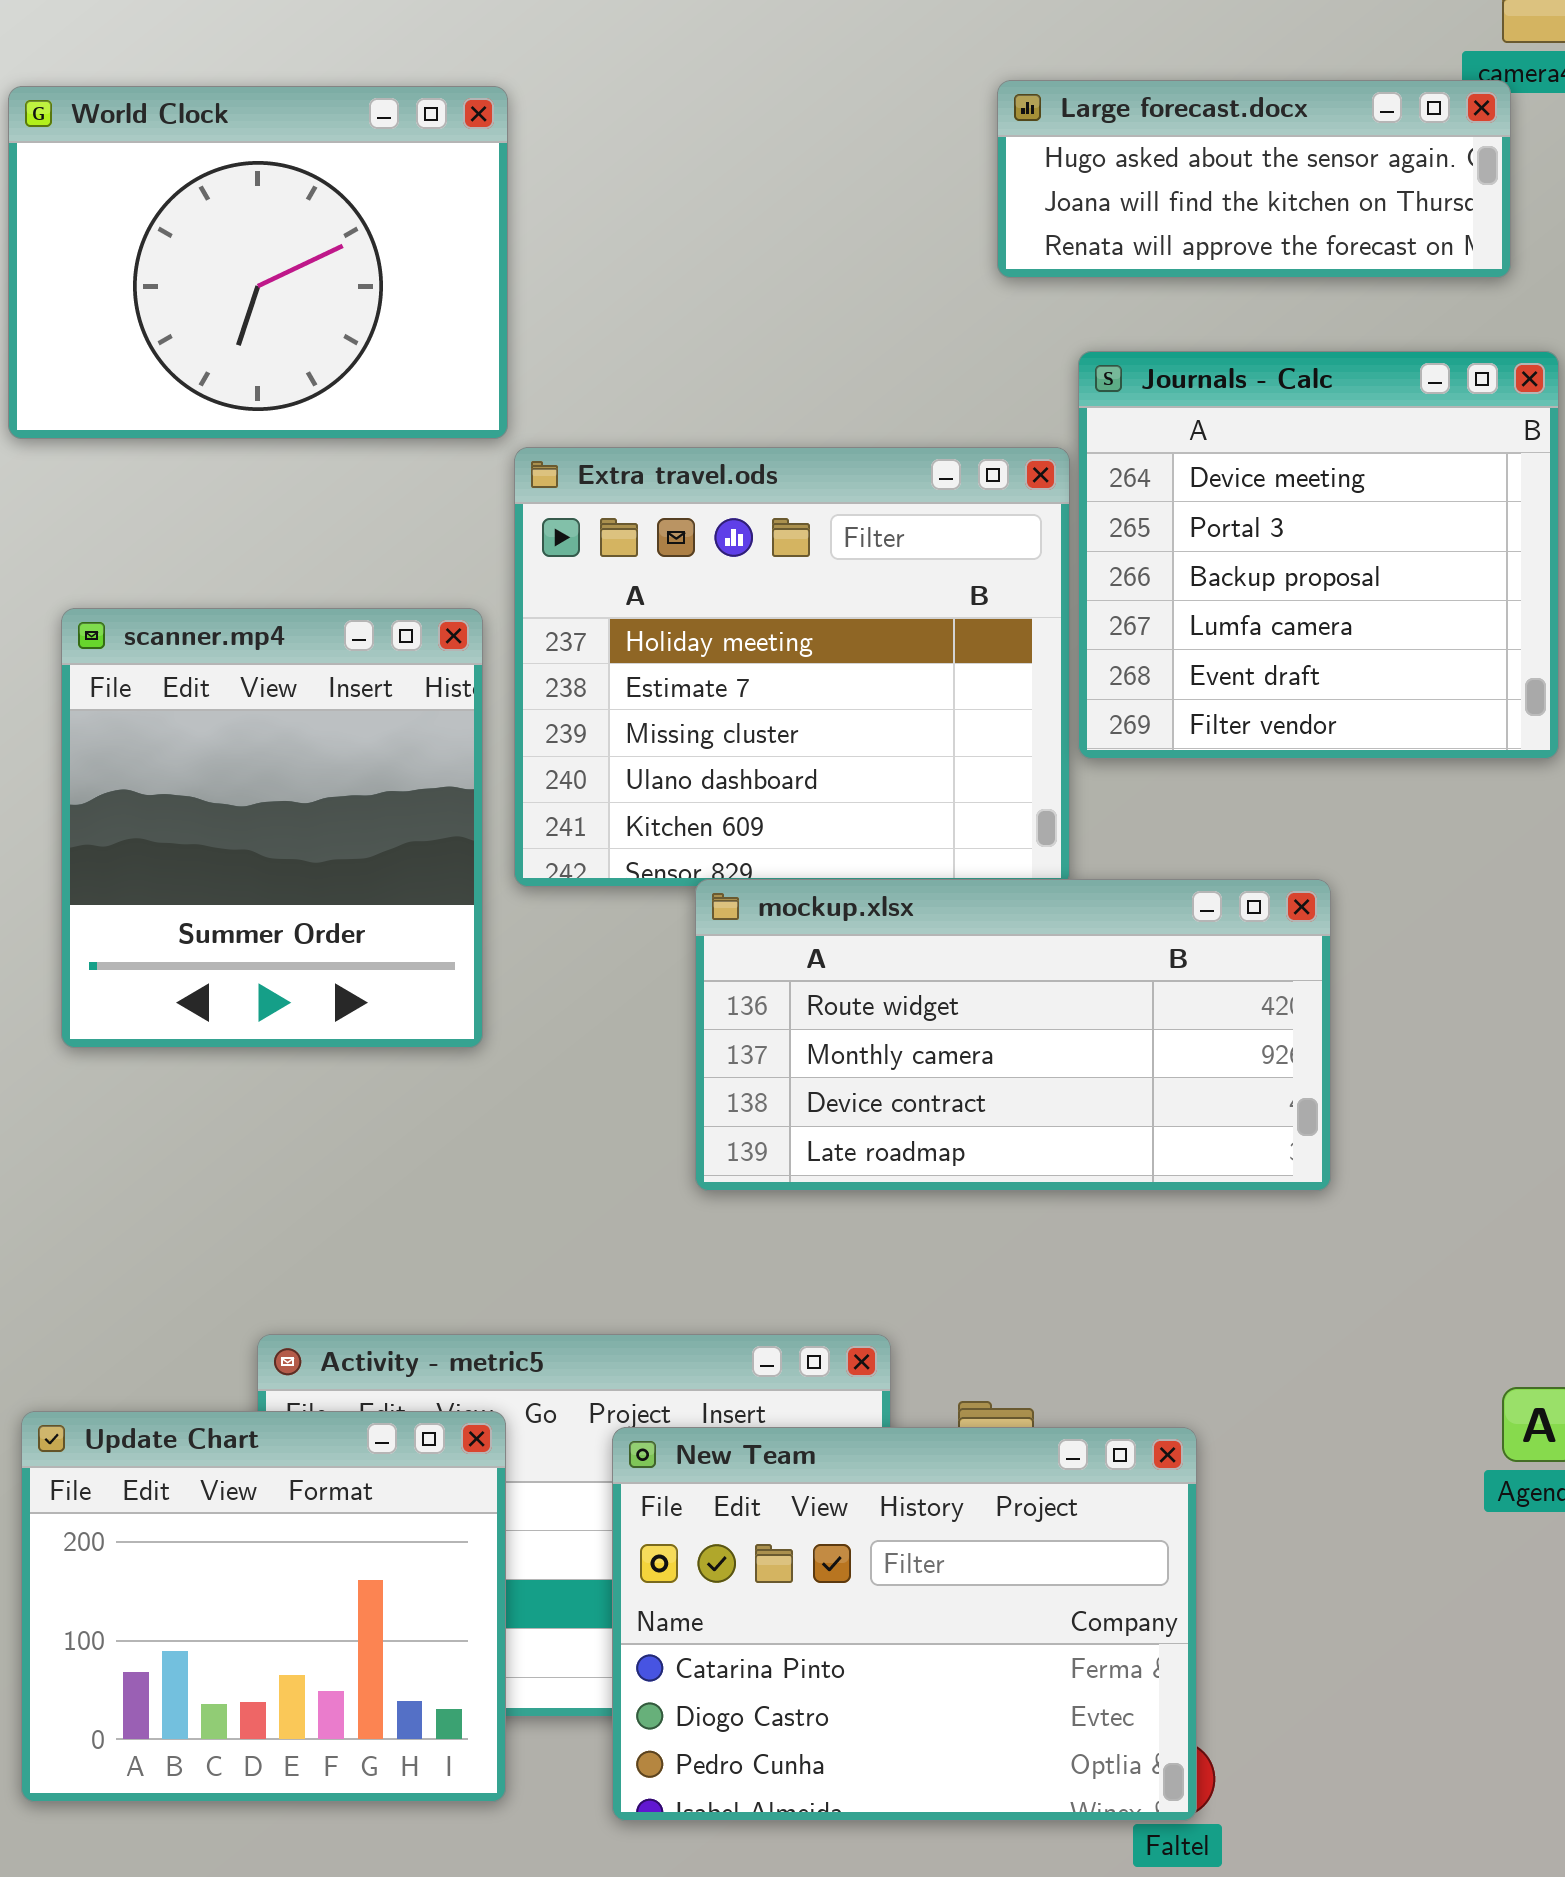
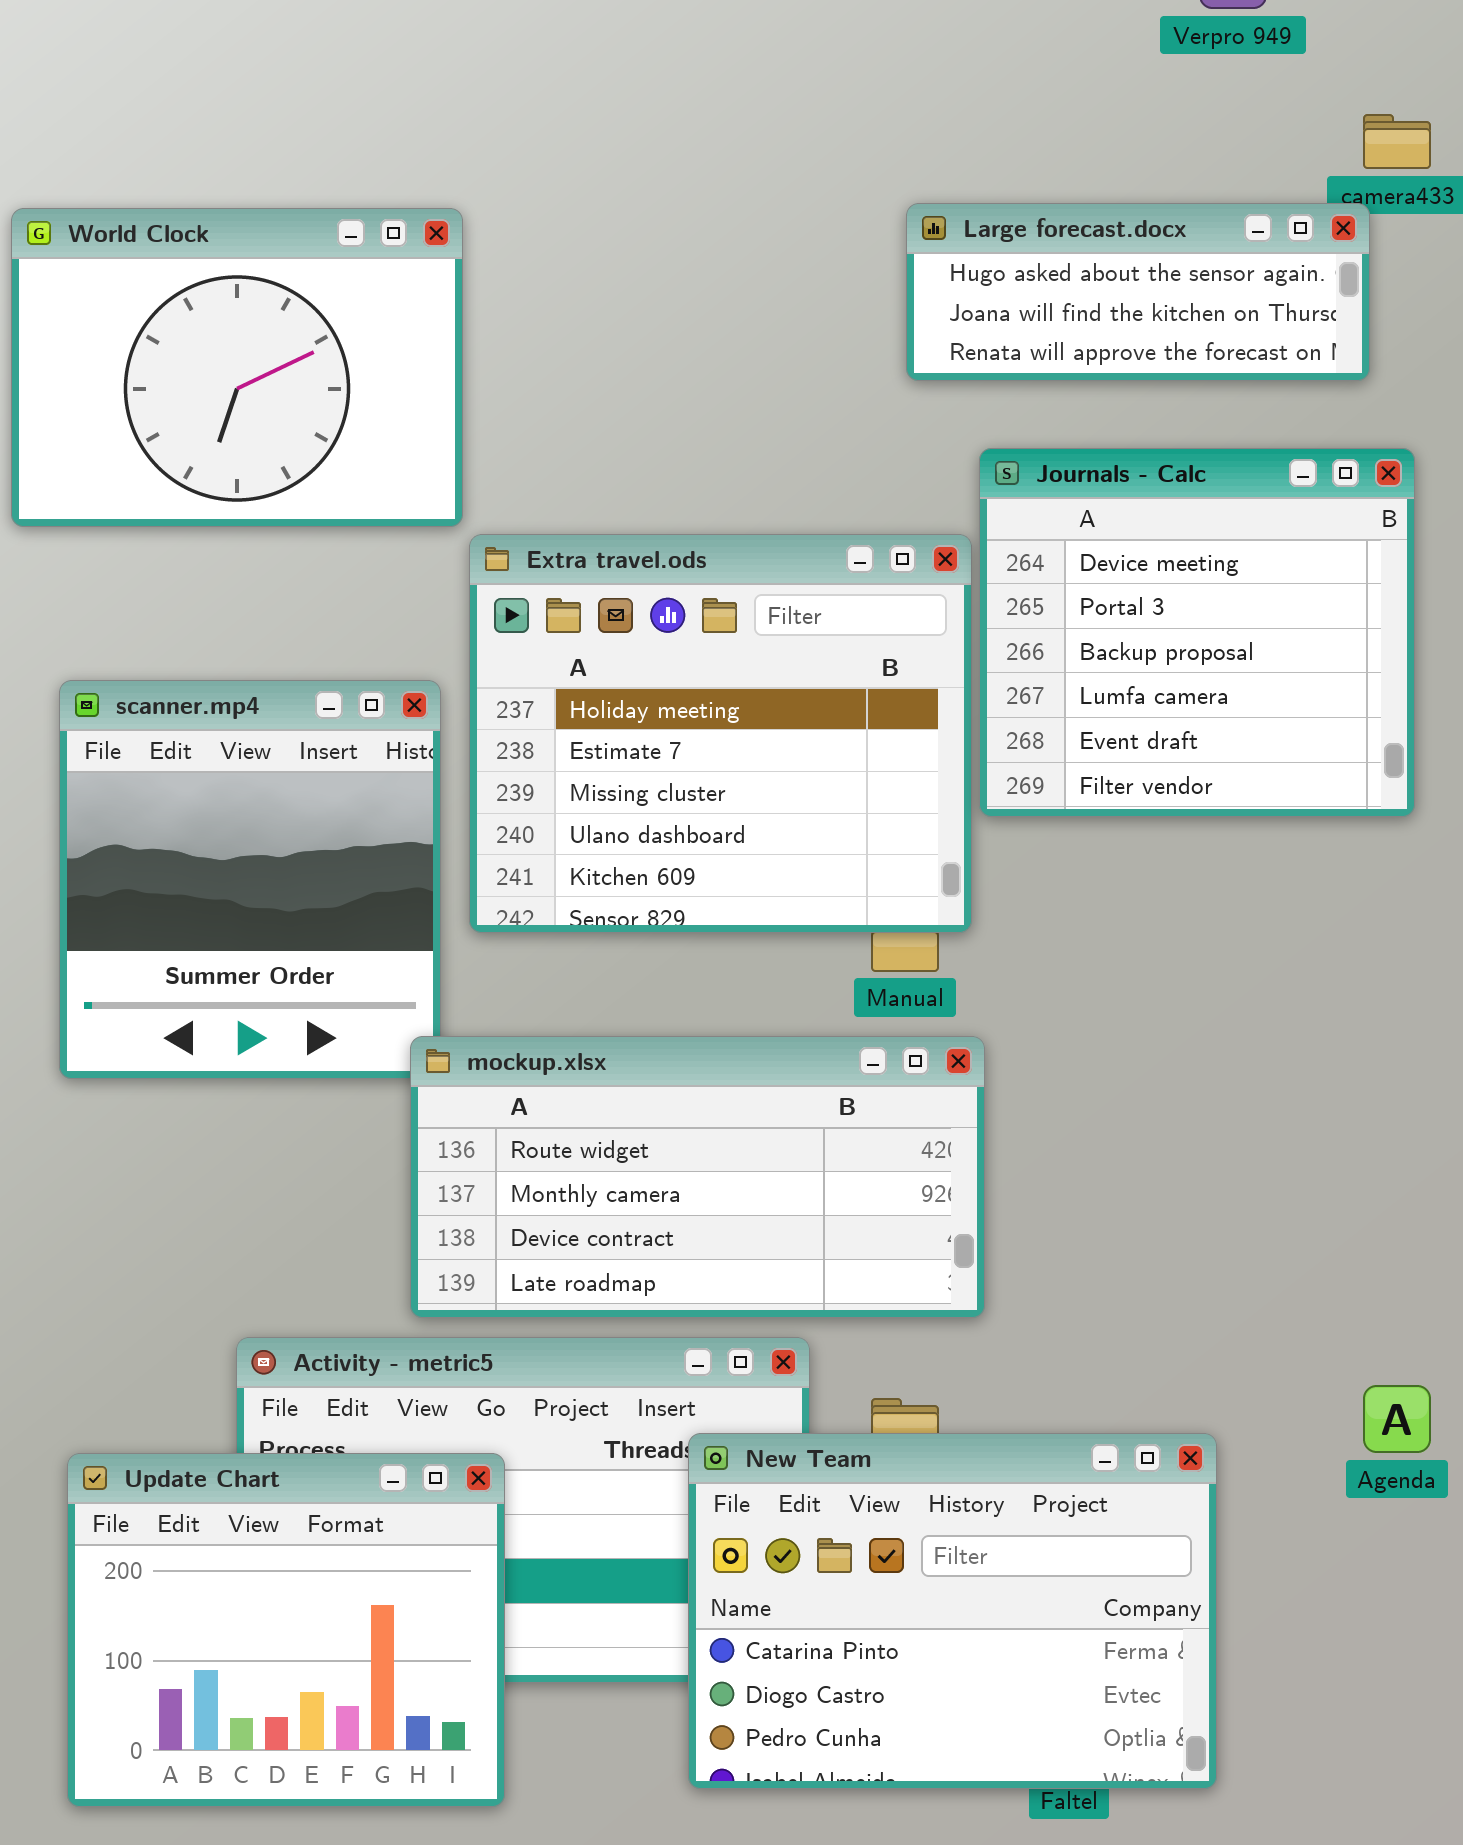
mockup.xlsx: [695,879,1331,1191] -> [410,1036,985,1318], moved
Update Chart: [21,1411,506,1802] -> [67,1453,505,1807], moved
New Team: [612,1427,1197,1821] -> [688,1433,1217,1789], moved

